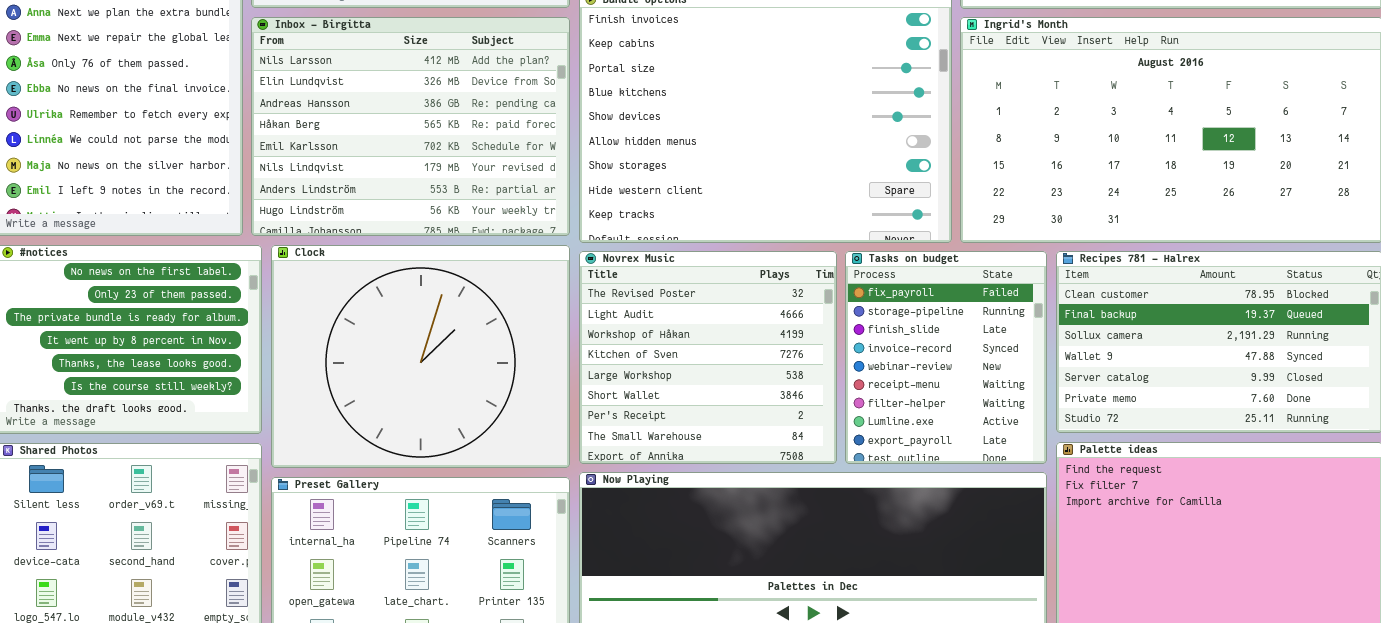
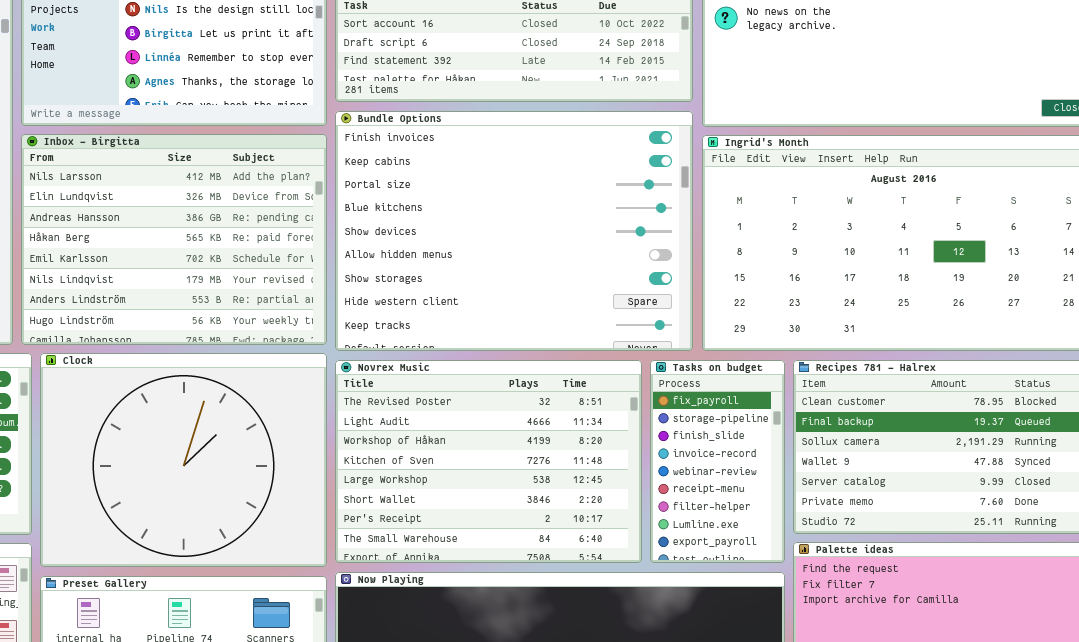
Novrex Music: [579,251,837,464] -> [335,360,642,563], resized
Tasks on budget: [845,251,1047,464] -> [650,360,785,563], resized

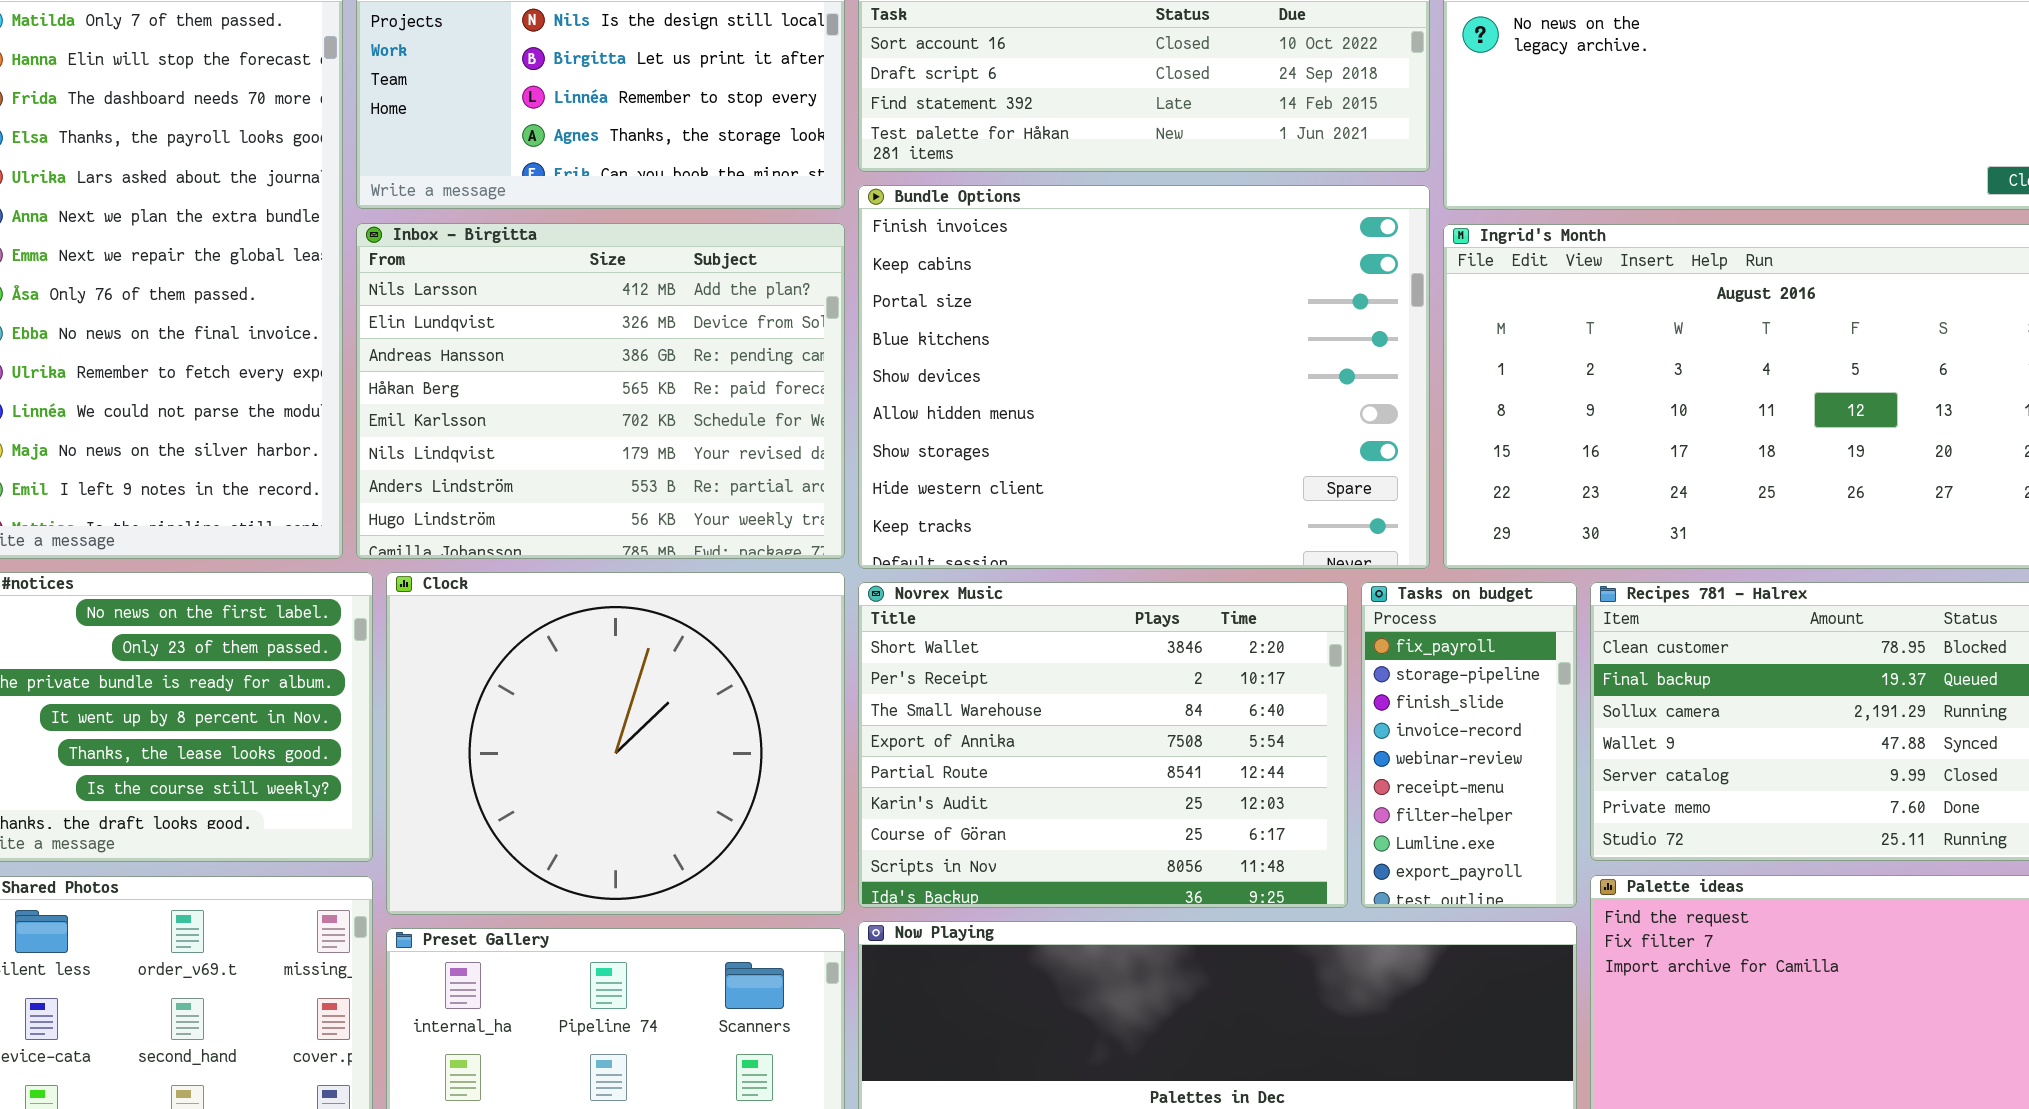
Novrex Music: [335,360,642,563] -> [858,582,1348,908], scrolled down 5 rows

